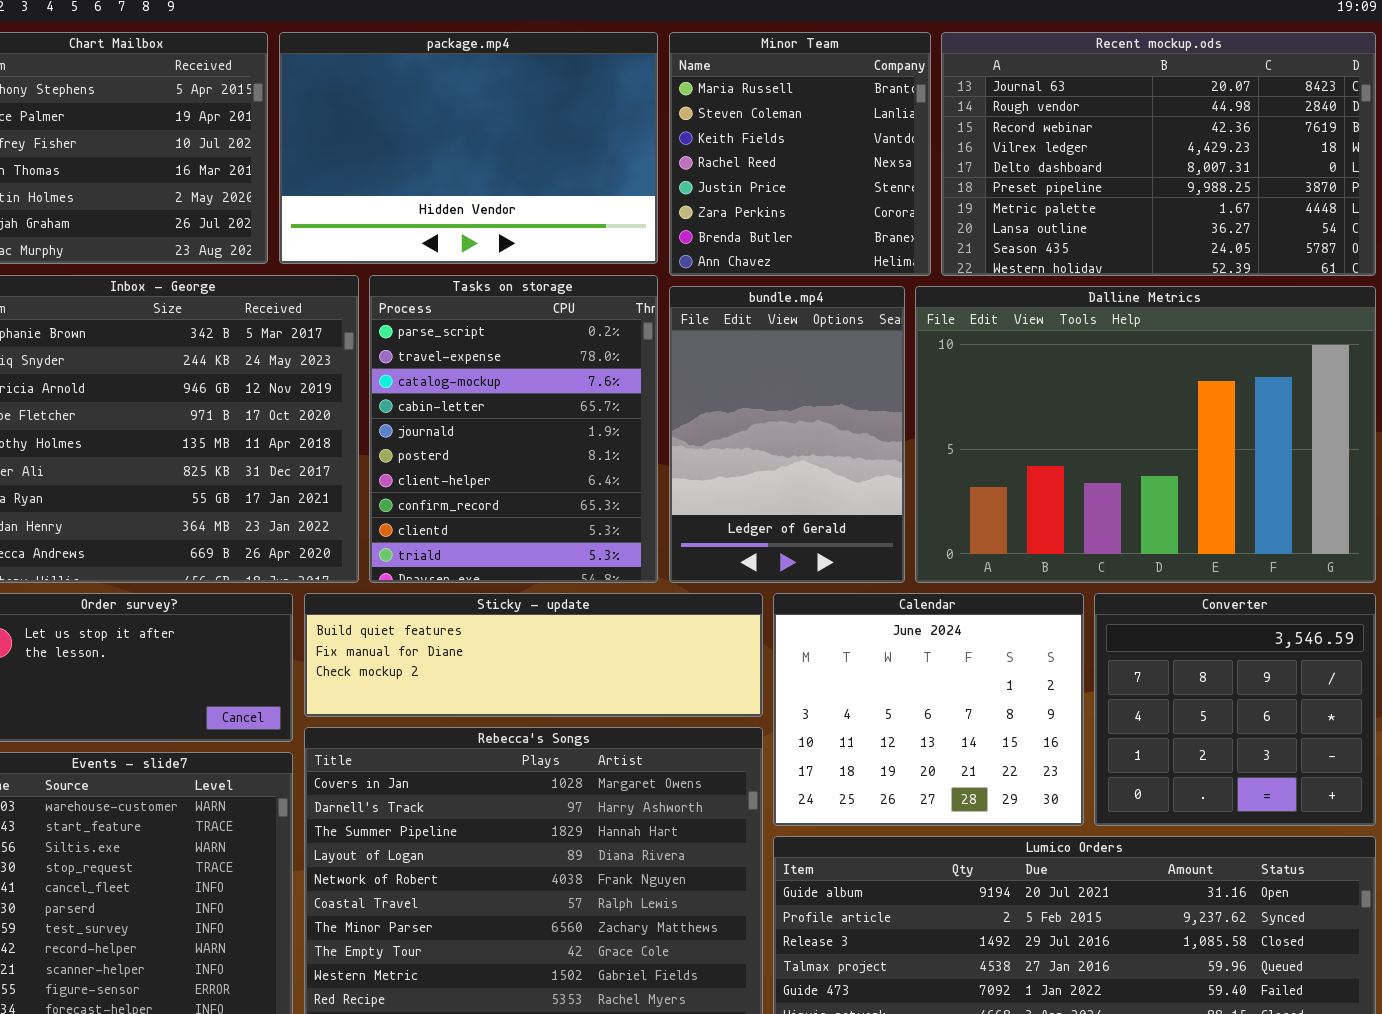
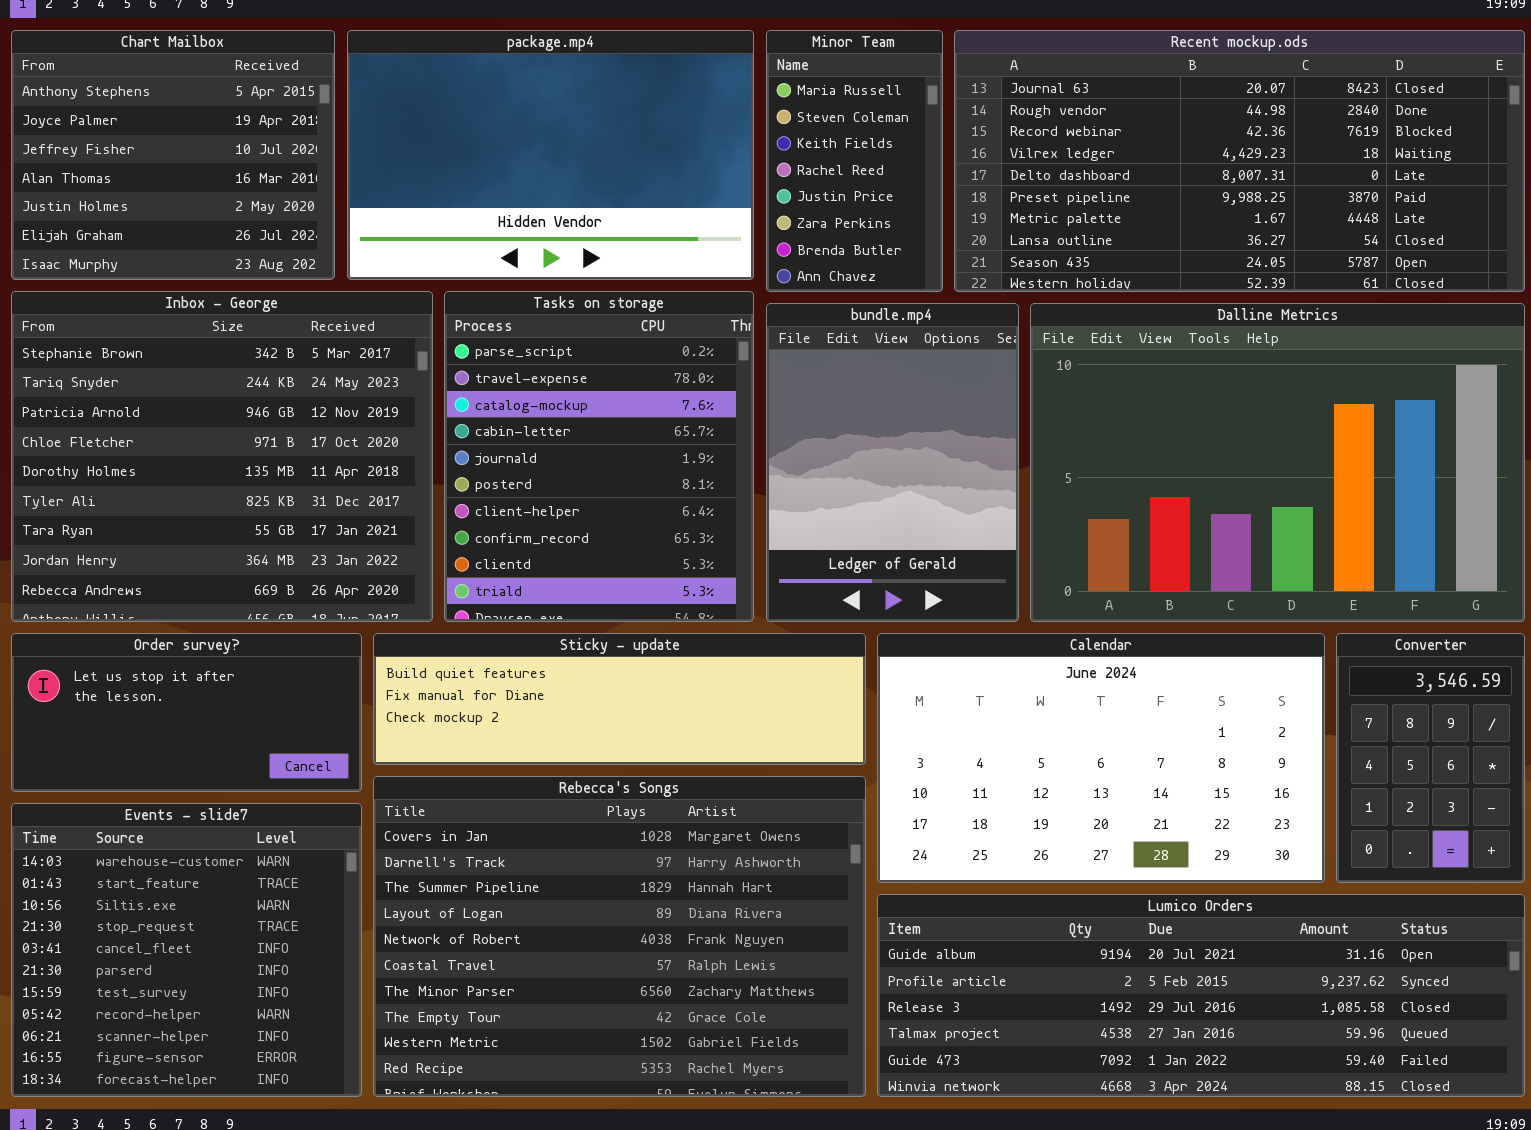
Minor Team: [669,32,931,276] -> [766,30,943,292], resized
Recent mockup.ods: [941,32,1376,276] -> [954,30,1525,292], resized
Calendar: [773,593,1084,826] -> [877,633,1325,883], resized
Converter: [1094,593,1376,826] -> [1336,633,1525,883], resized

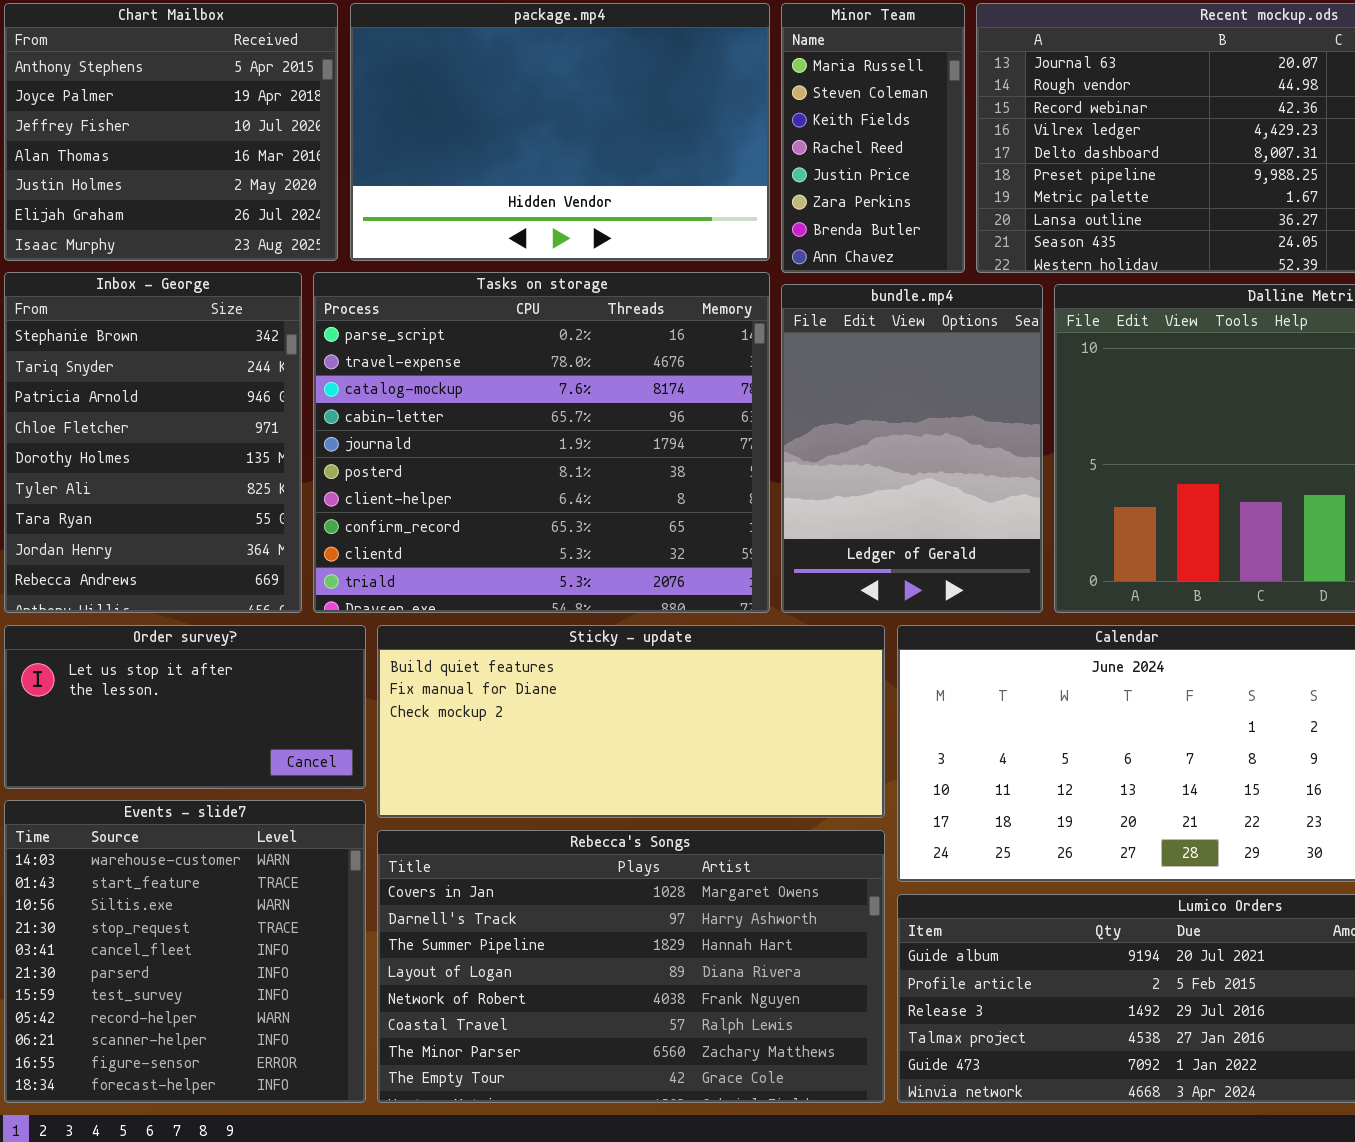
Inbox - George: [11,291,433,622] -> [4,272,302,613], resized
Tasks on storage: [444,291,754,622] -> [313,272,770,613], resized
Sticky - update: [373,633,866,765] -> [377,625,885,818], resized
Rebecca's Songs: [373,776,866,1097] -> [377,830,885,1103], resized

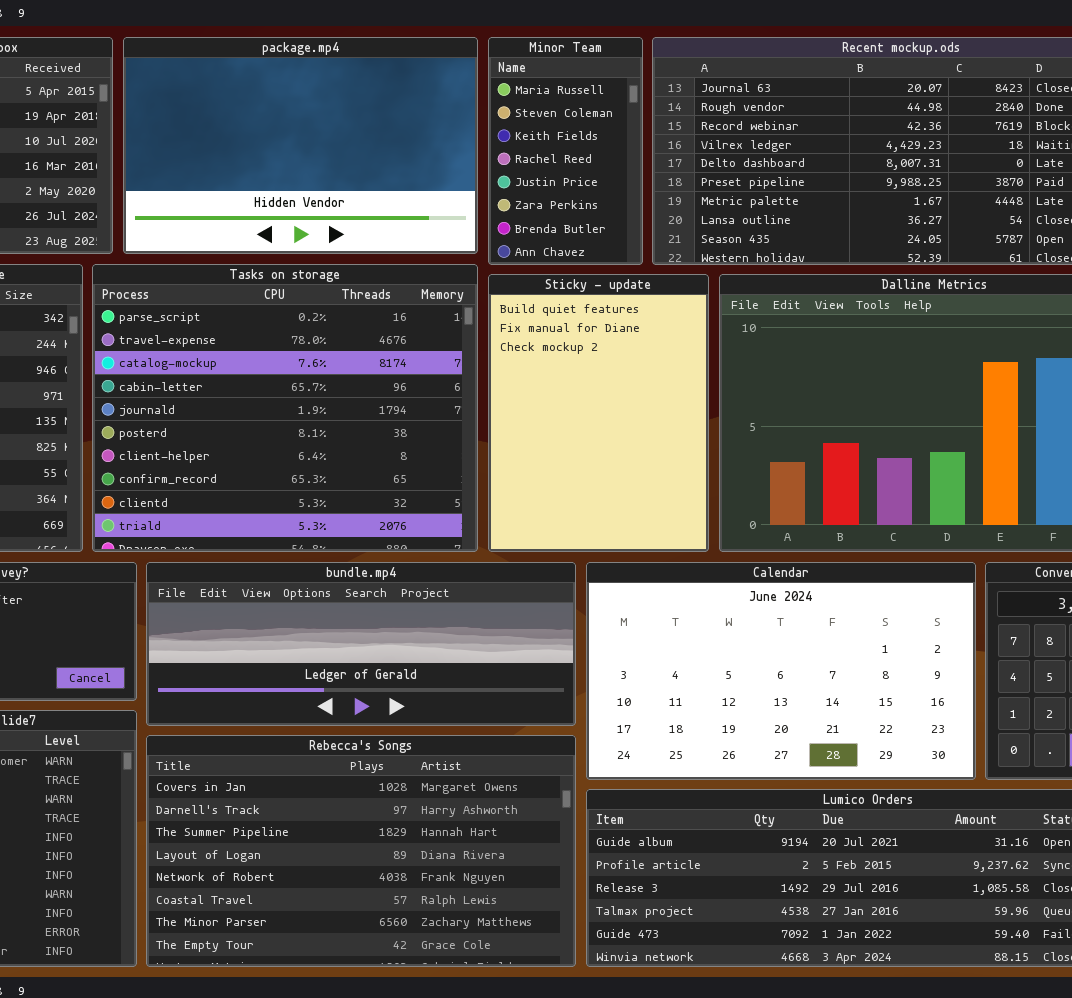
bundle.mp4: [781,284,1043,613] -> [146,562,576,726], moved, resized
Sticky - update: [377,625,885,818] -> [488,274,709,552], moved, resized

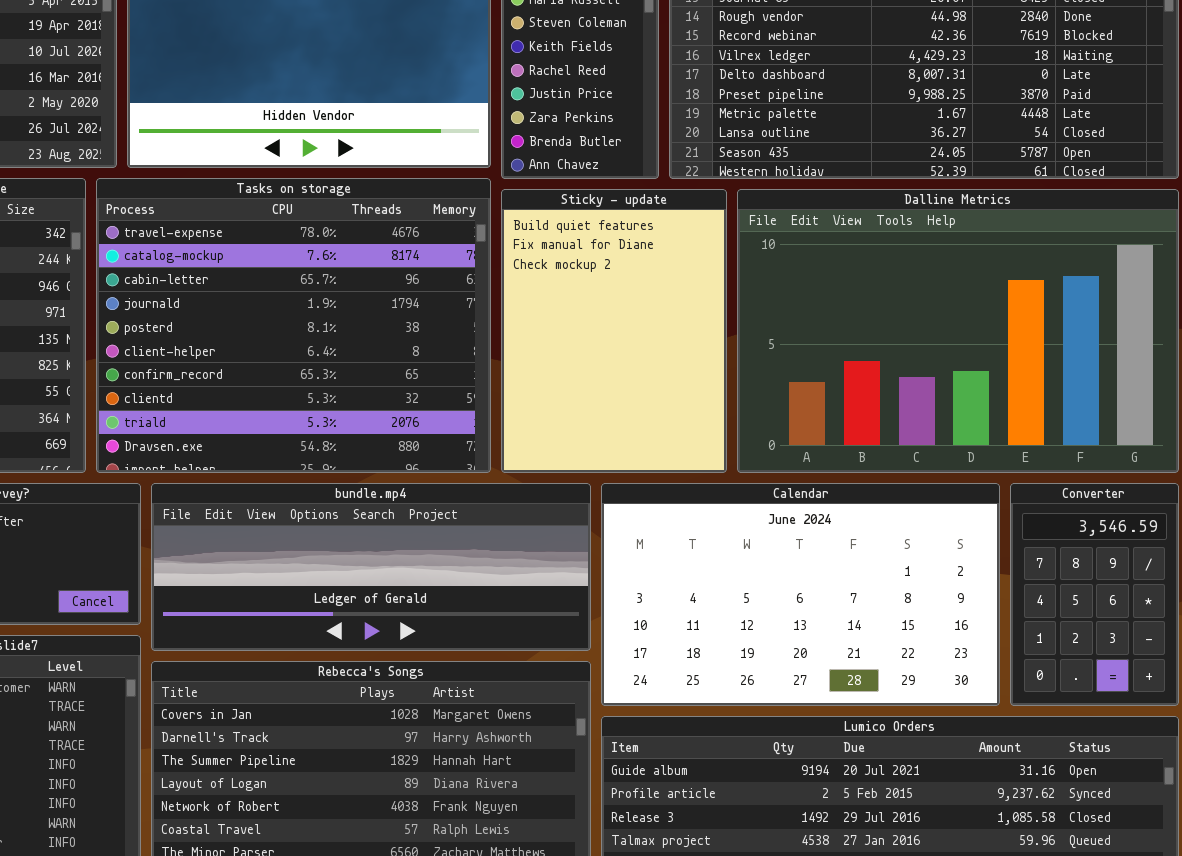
Tasks on storage: [92,264,478,552] -> [96,178,491,473], scrolled down 1 row

